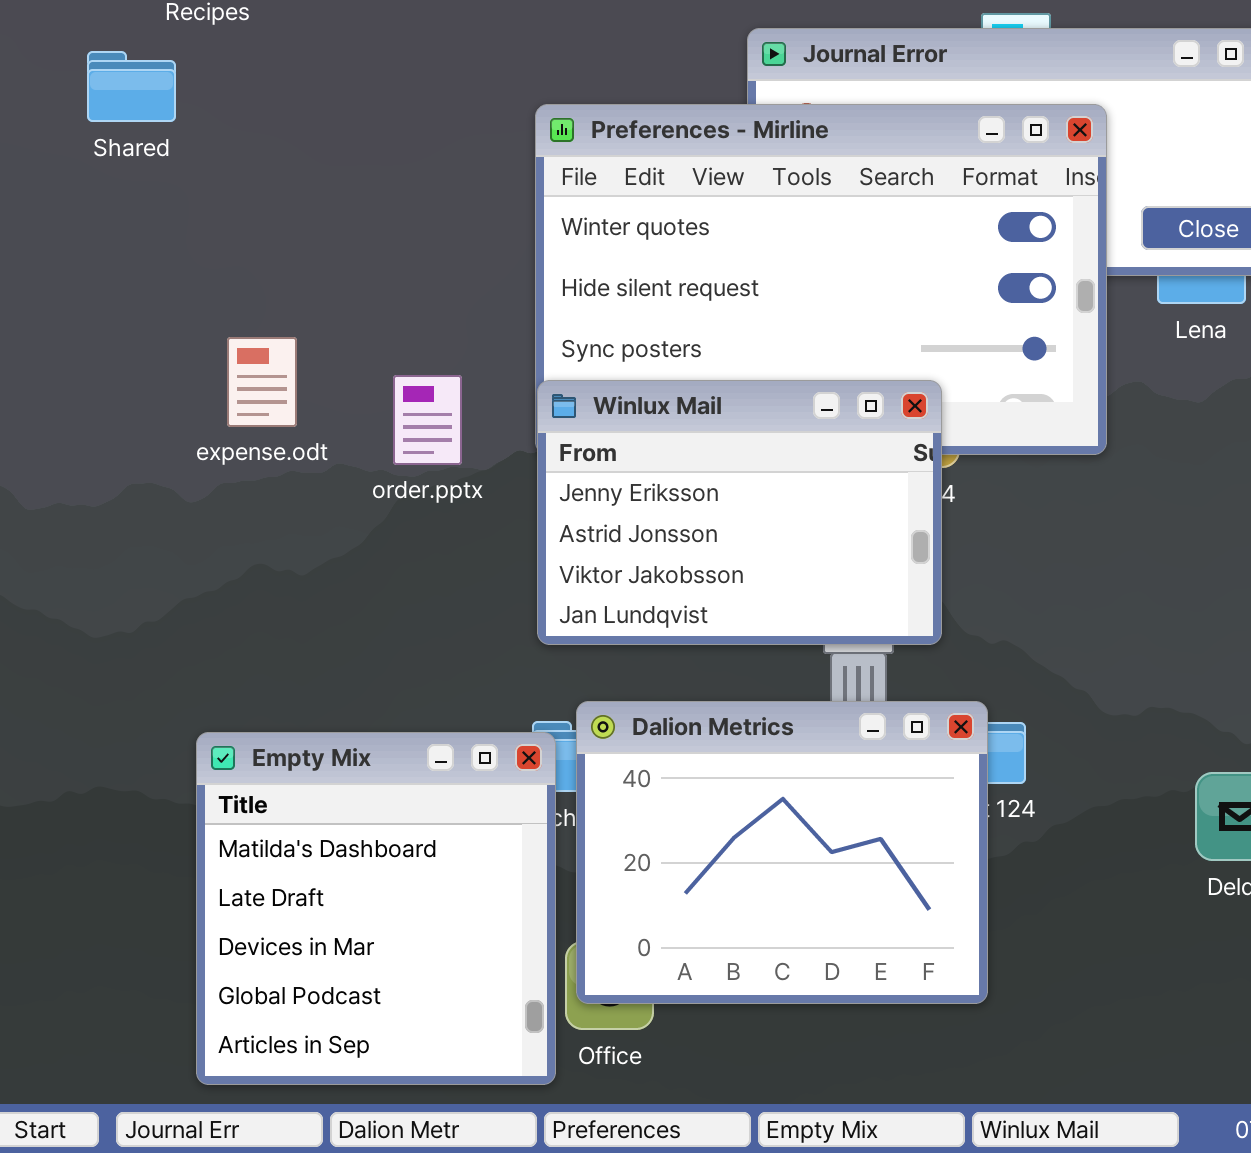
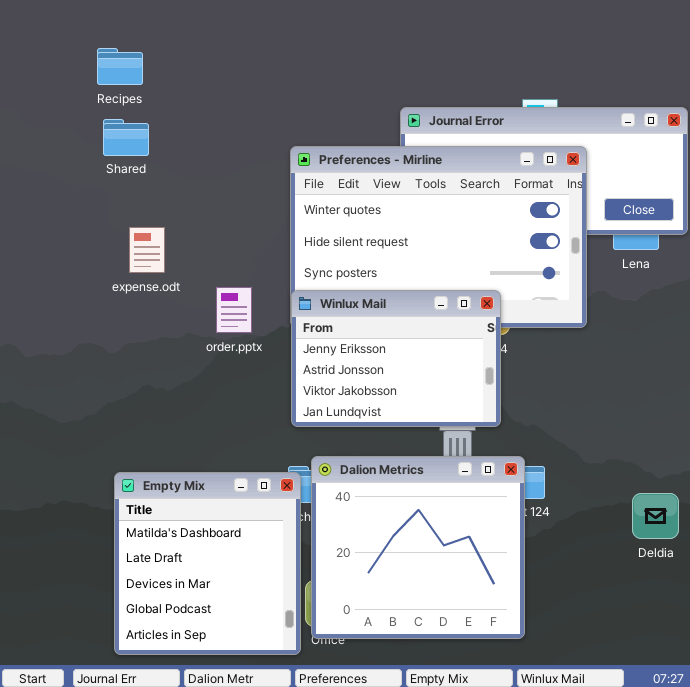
Shared: [87,51,176,122] -> [103,119,149,156], moved
expense.odt: [227,337,297,427] -> [129,227,165,273], moved
Dalion Metrics: [576,701,988,1004] -> [311,456,525,639], resized

